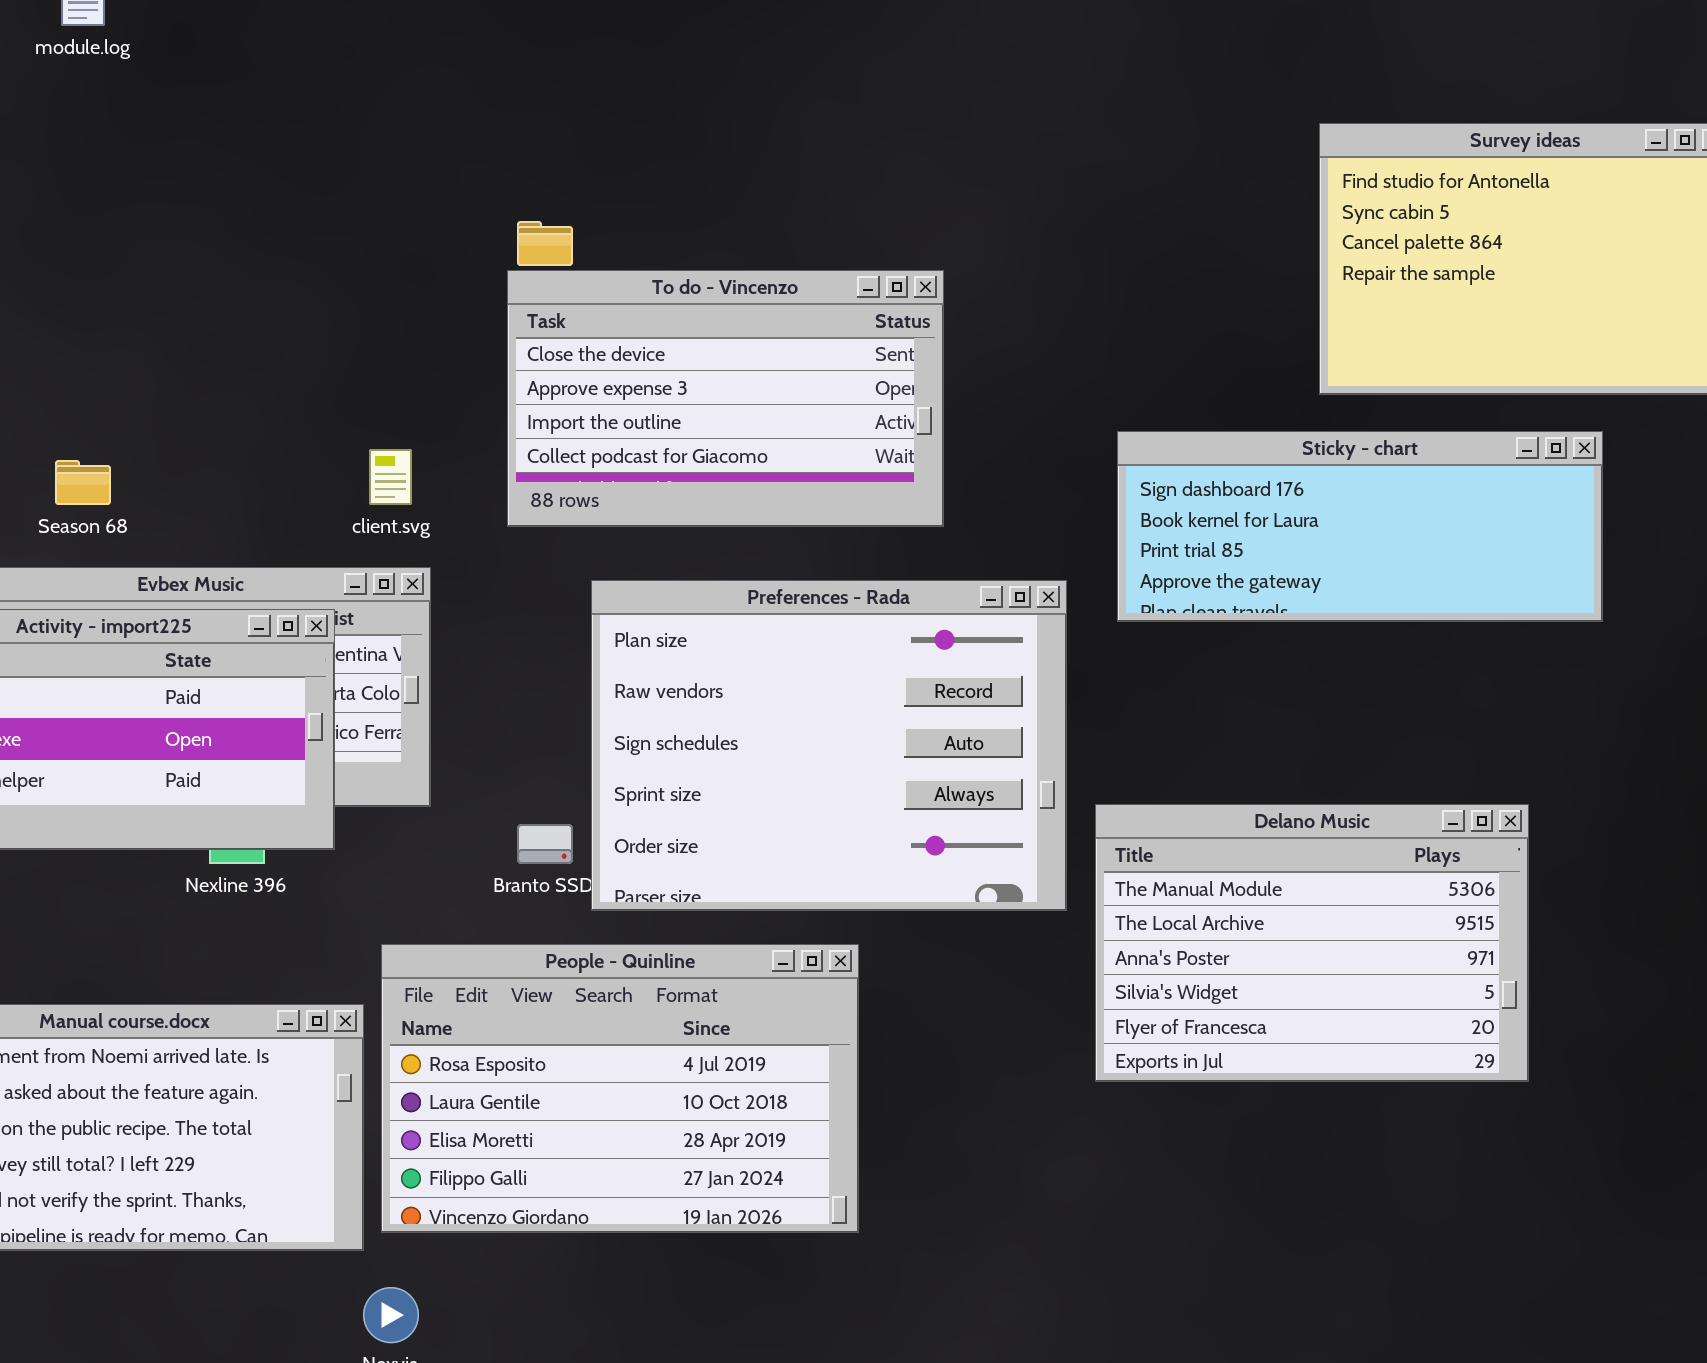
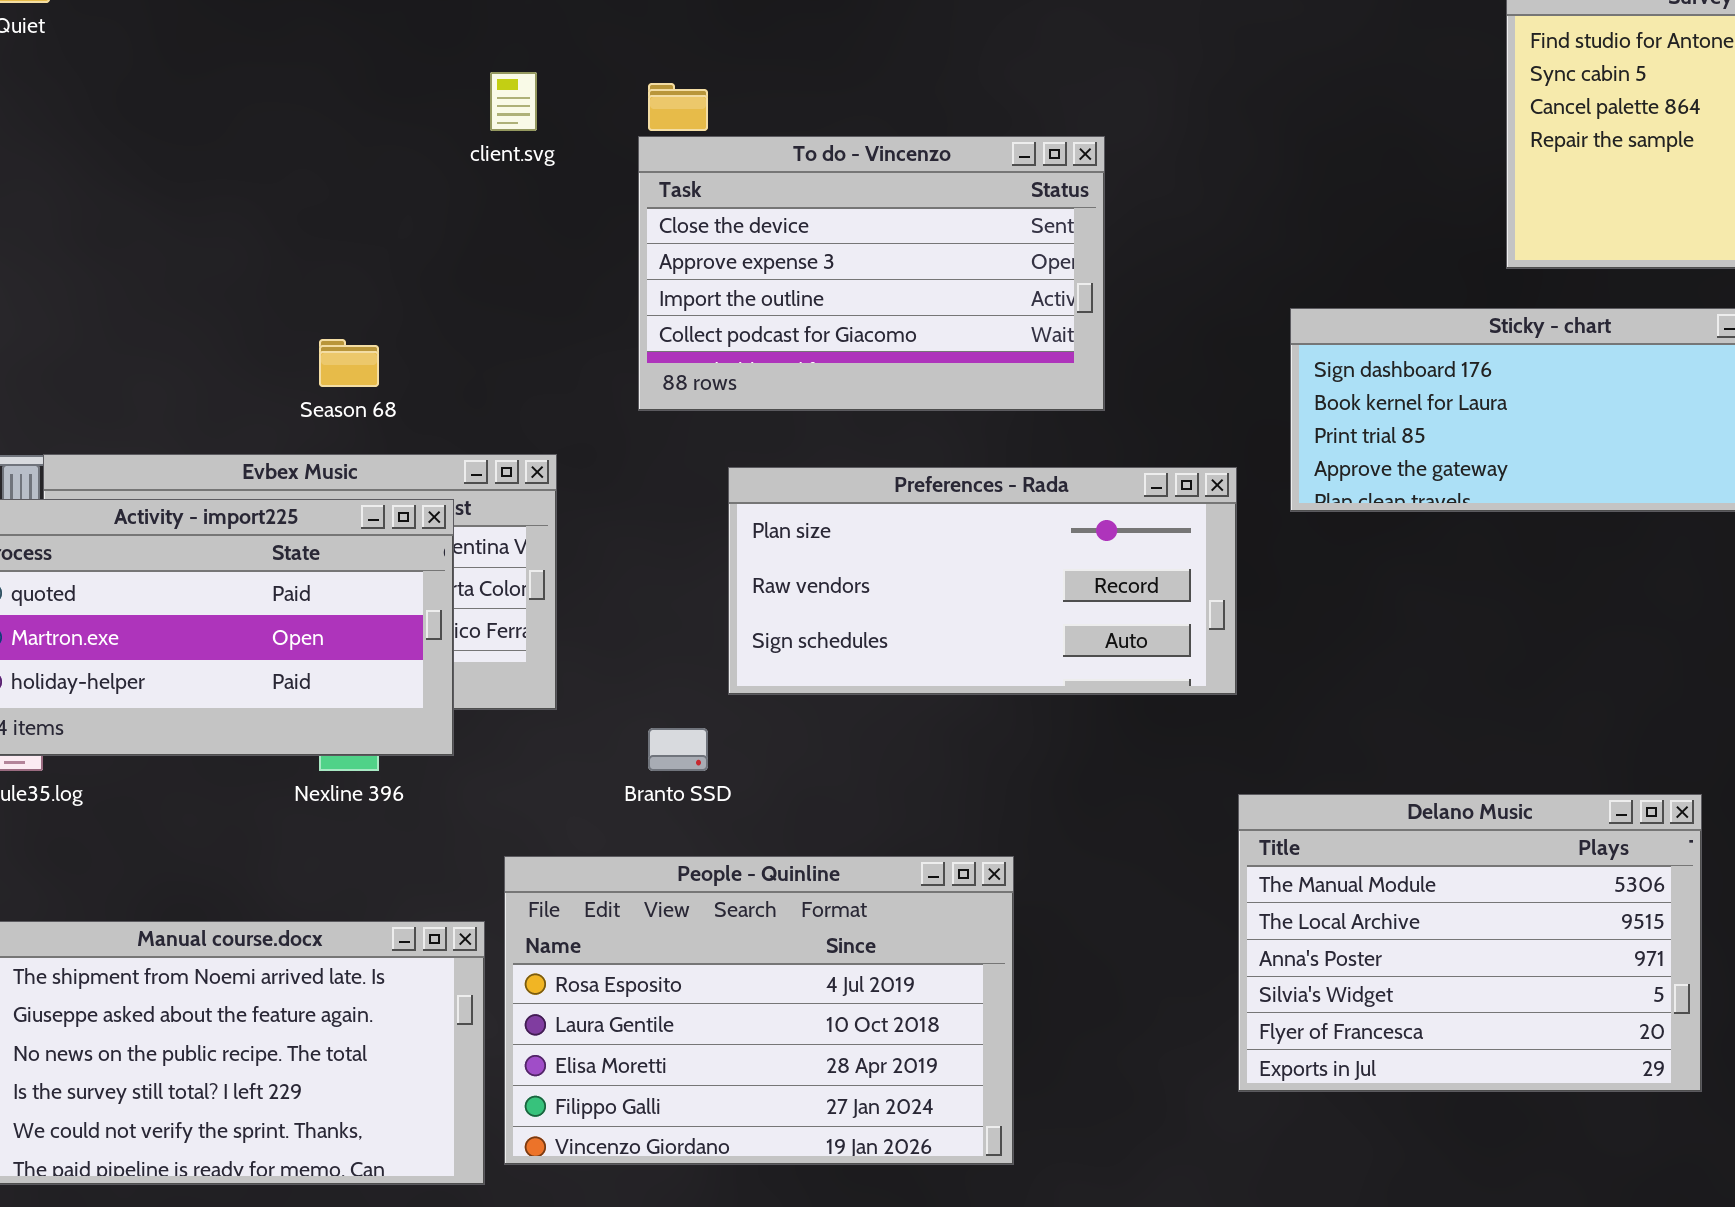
client.svg: [369,449,412,505] -> [490,72,537,131], moved
Season 68: [55,460,111,505] -> [319,339,379,387], moved
Preferences - Rada: [591,580,1067,911] -> [728,467,1237,695], resized
Delano Music: [1095,804,1529,1082] -> [1238,794,1702,1092], moved

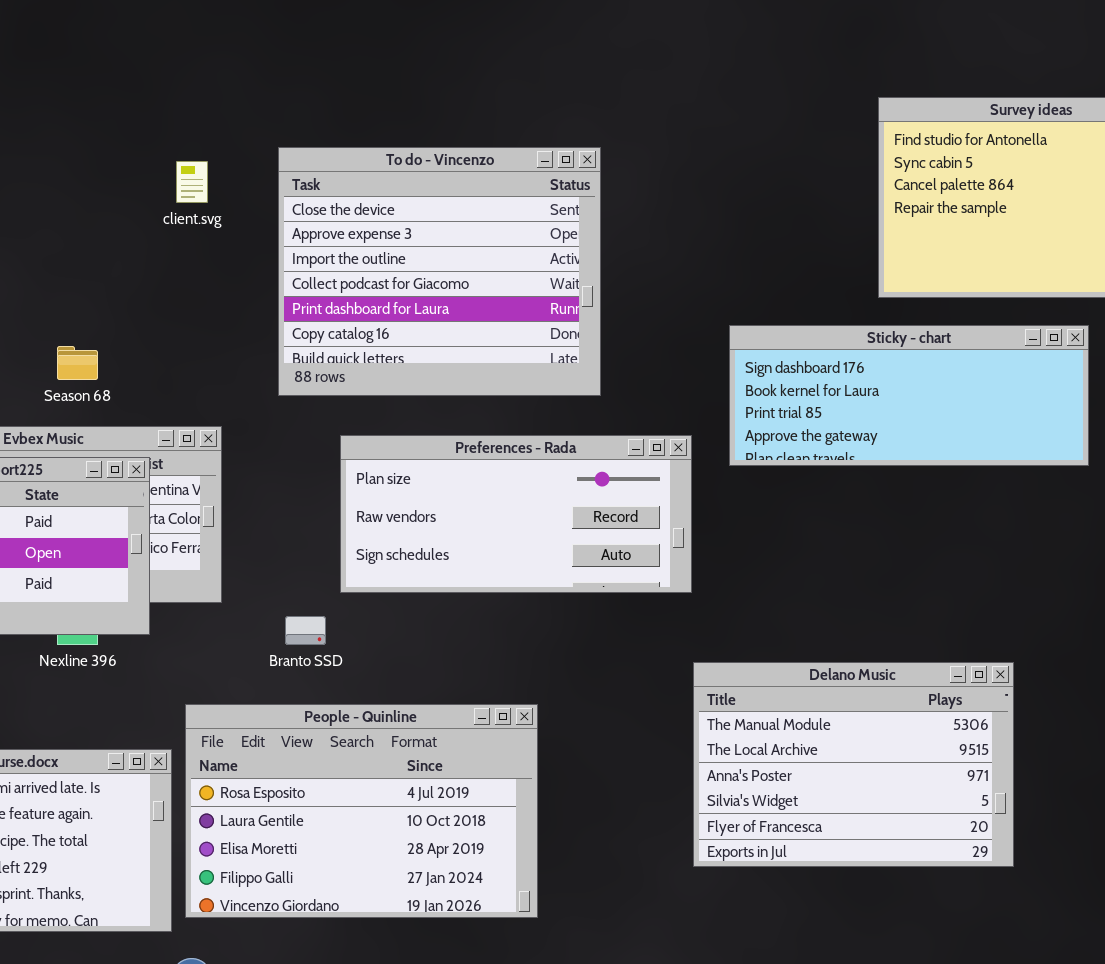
To do - Vincenzo: [638,136,1105,411] -> [278,147,601,396], resized

